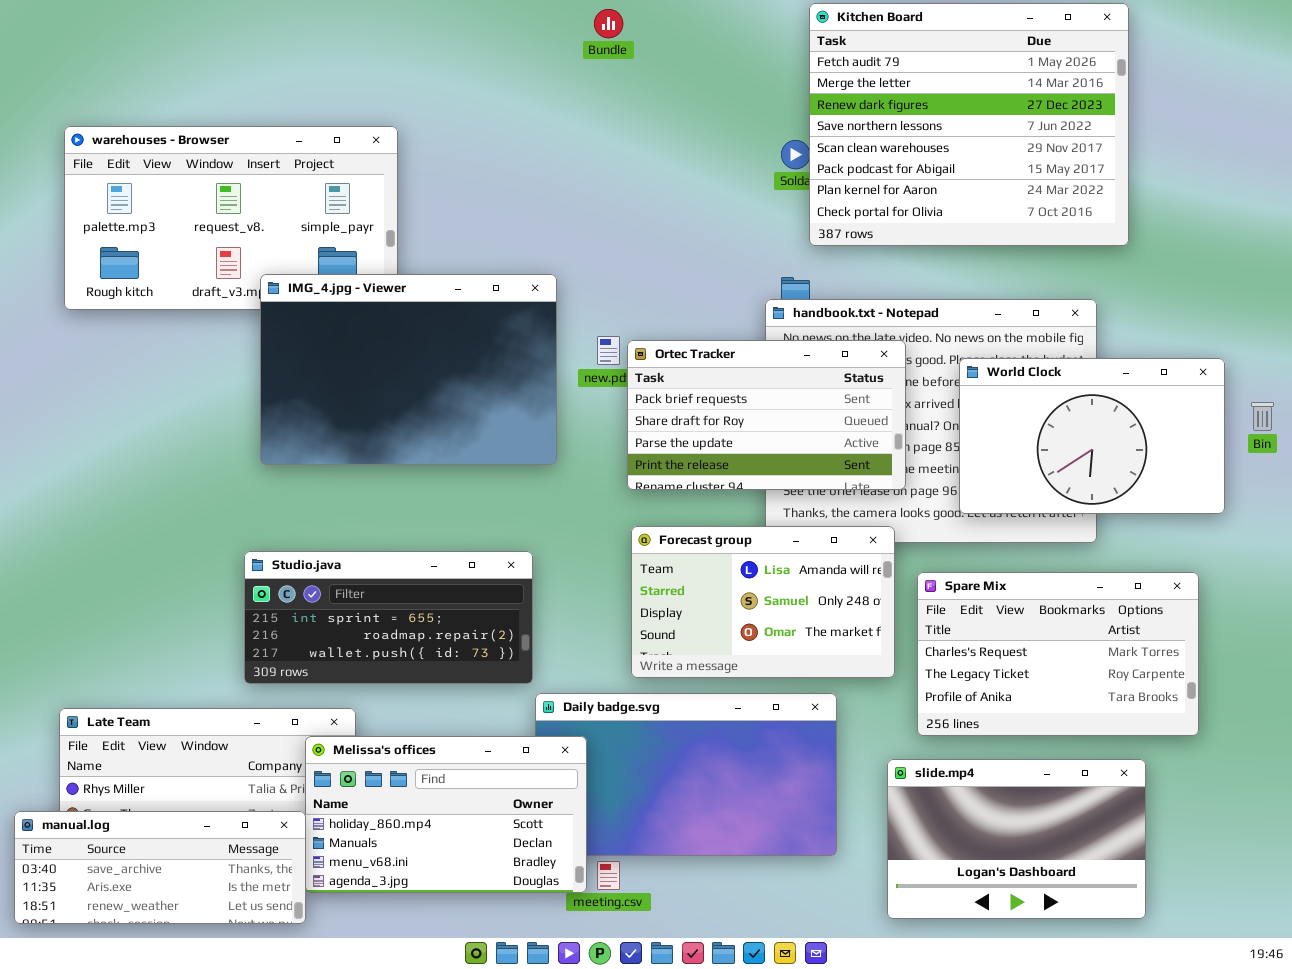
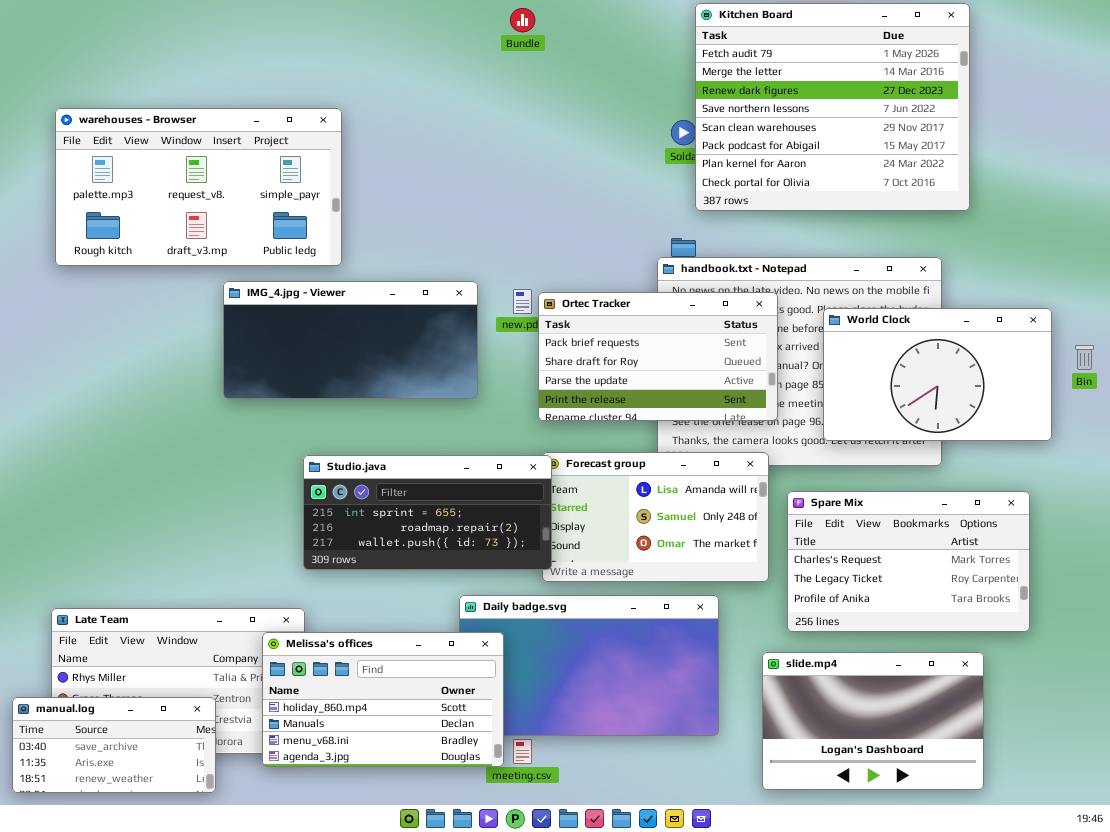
IMG_4.jpg - Viewer: [260,274,557,465] -> [223,281,478,399], resized
Studio.java: [244,551,533,684] -> [303,455,552,570], moved
manual.log: [14,811,306,924] -> [12,697,216,793], resized

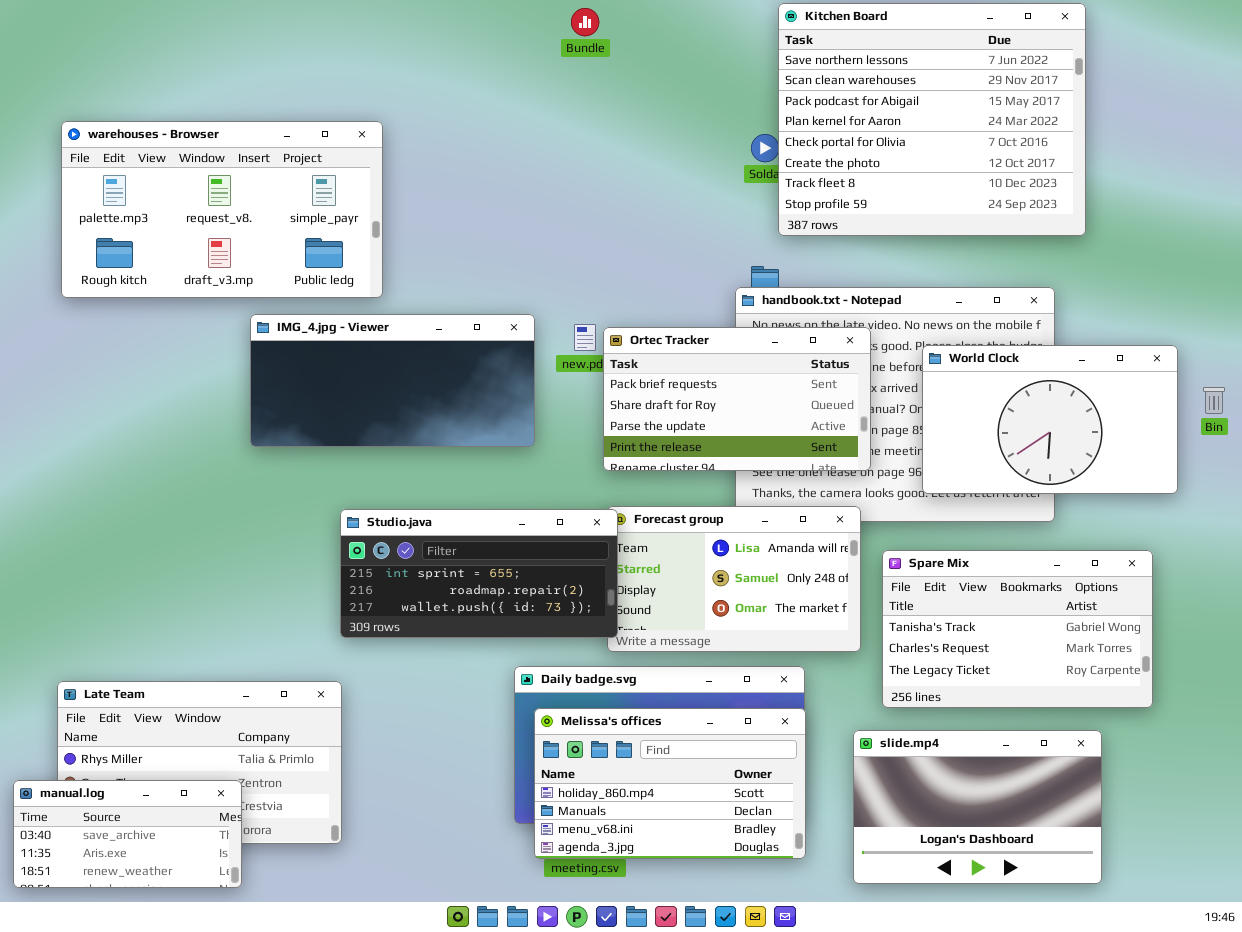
Kitchen Board: [695,3,970,211] -> [778,3,1086,236], scrolled down 3 rows
Spare Mix: [787,491,1030,632] -> [882,550,1153,708], scrolled up 1 row
Melissa's offices: [262,632,504,767] -> [534,708,806,859], moved

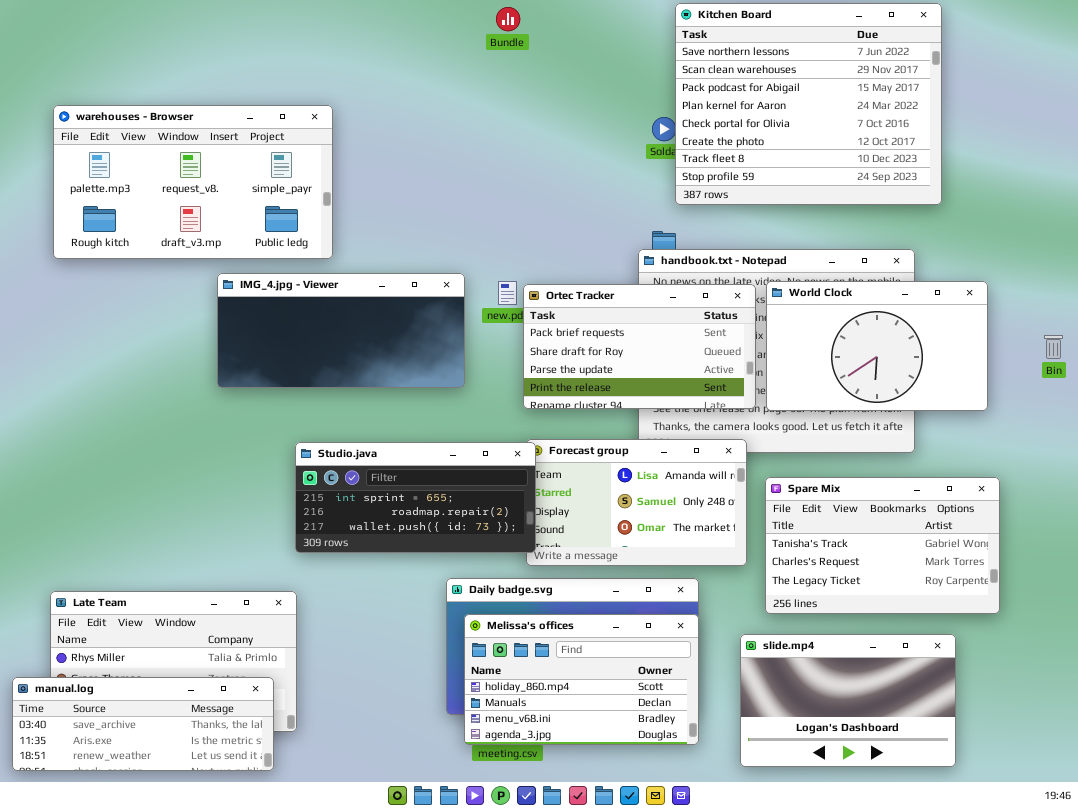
World Clock: [922,345,1178,494] -> [766,281,988,411], moved
manual.log: [13,780,242,888] -> [12,677,274,771], resized

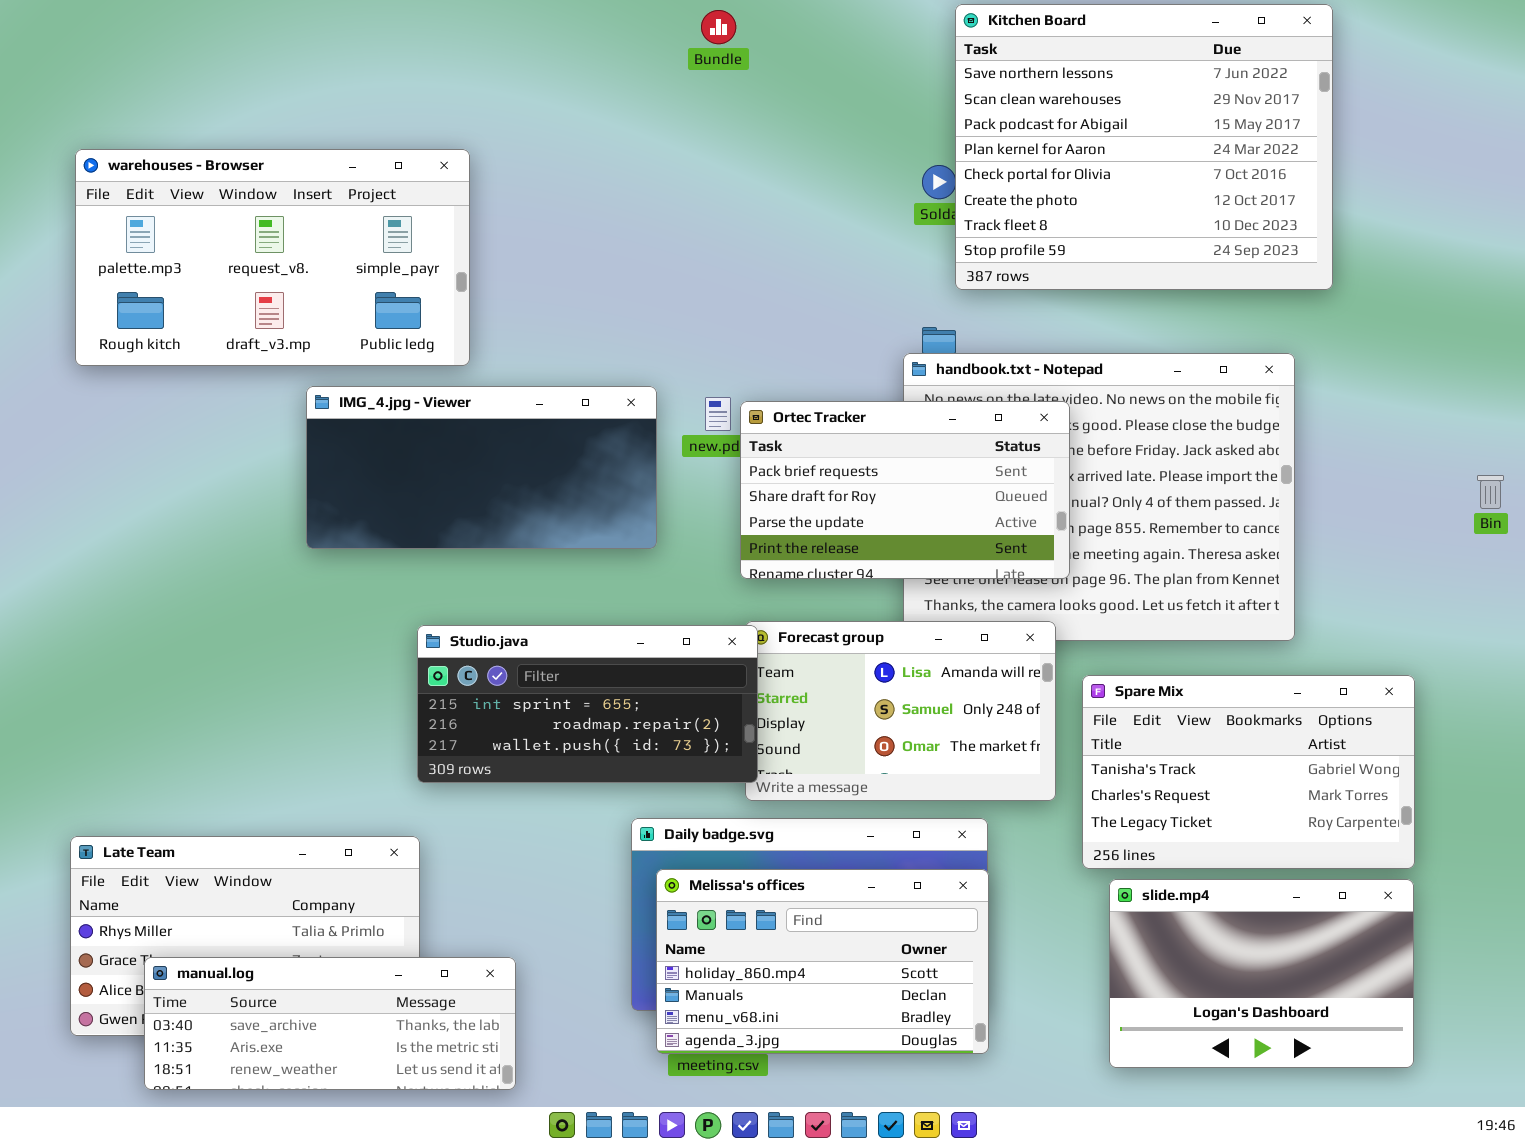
World Clock: [766,281,988,411] -> none, closed
slide.mp4: [740,634,956,767] -> [1109,879,1414,1068], moved
manual.log: [12,677,274,771] -> [144,957,516,1090], moved

